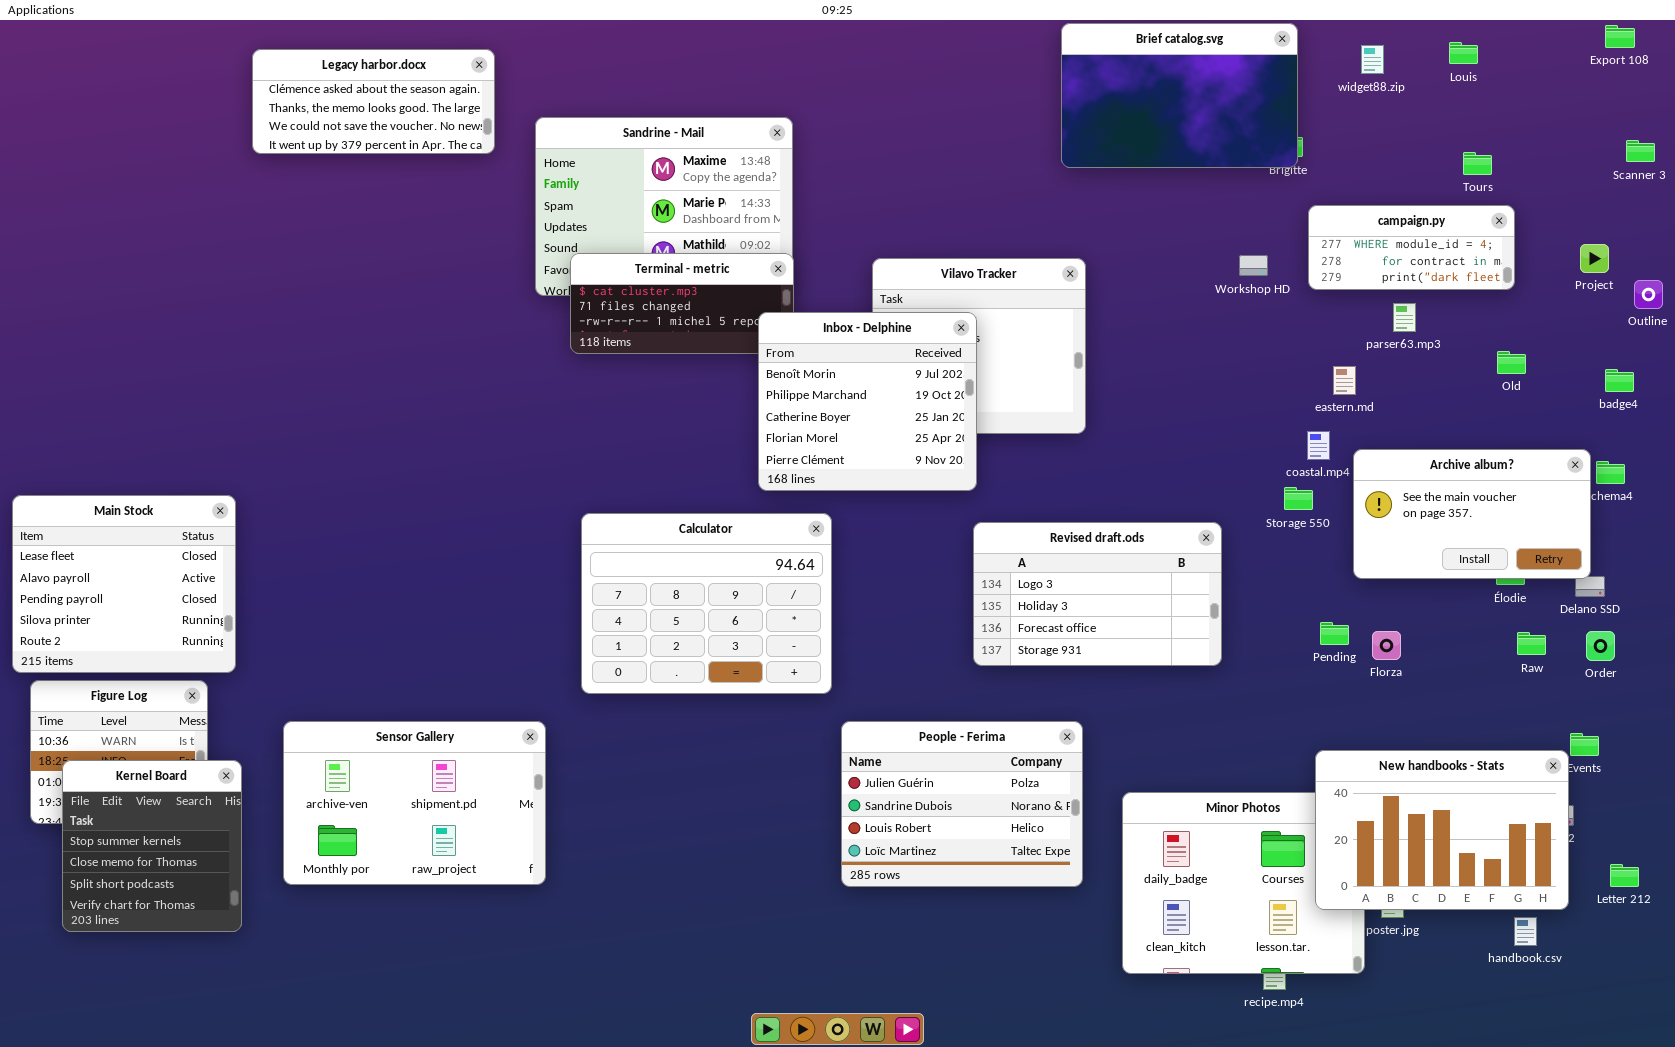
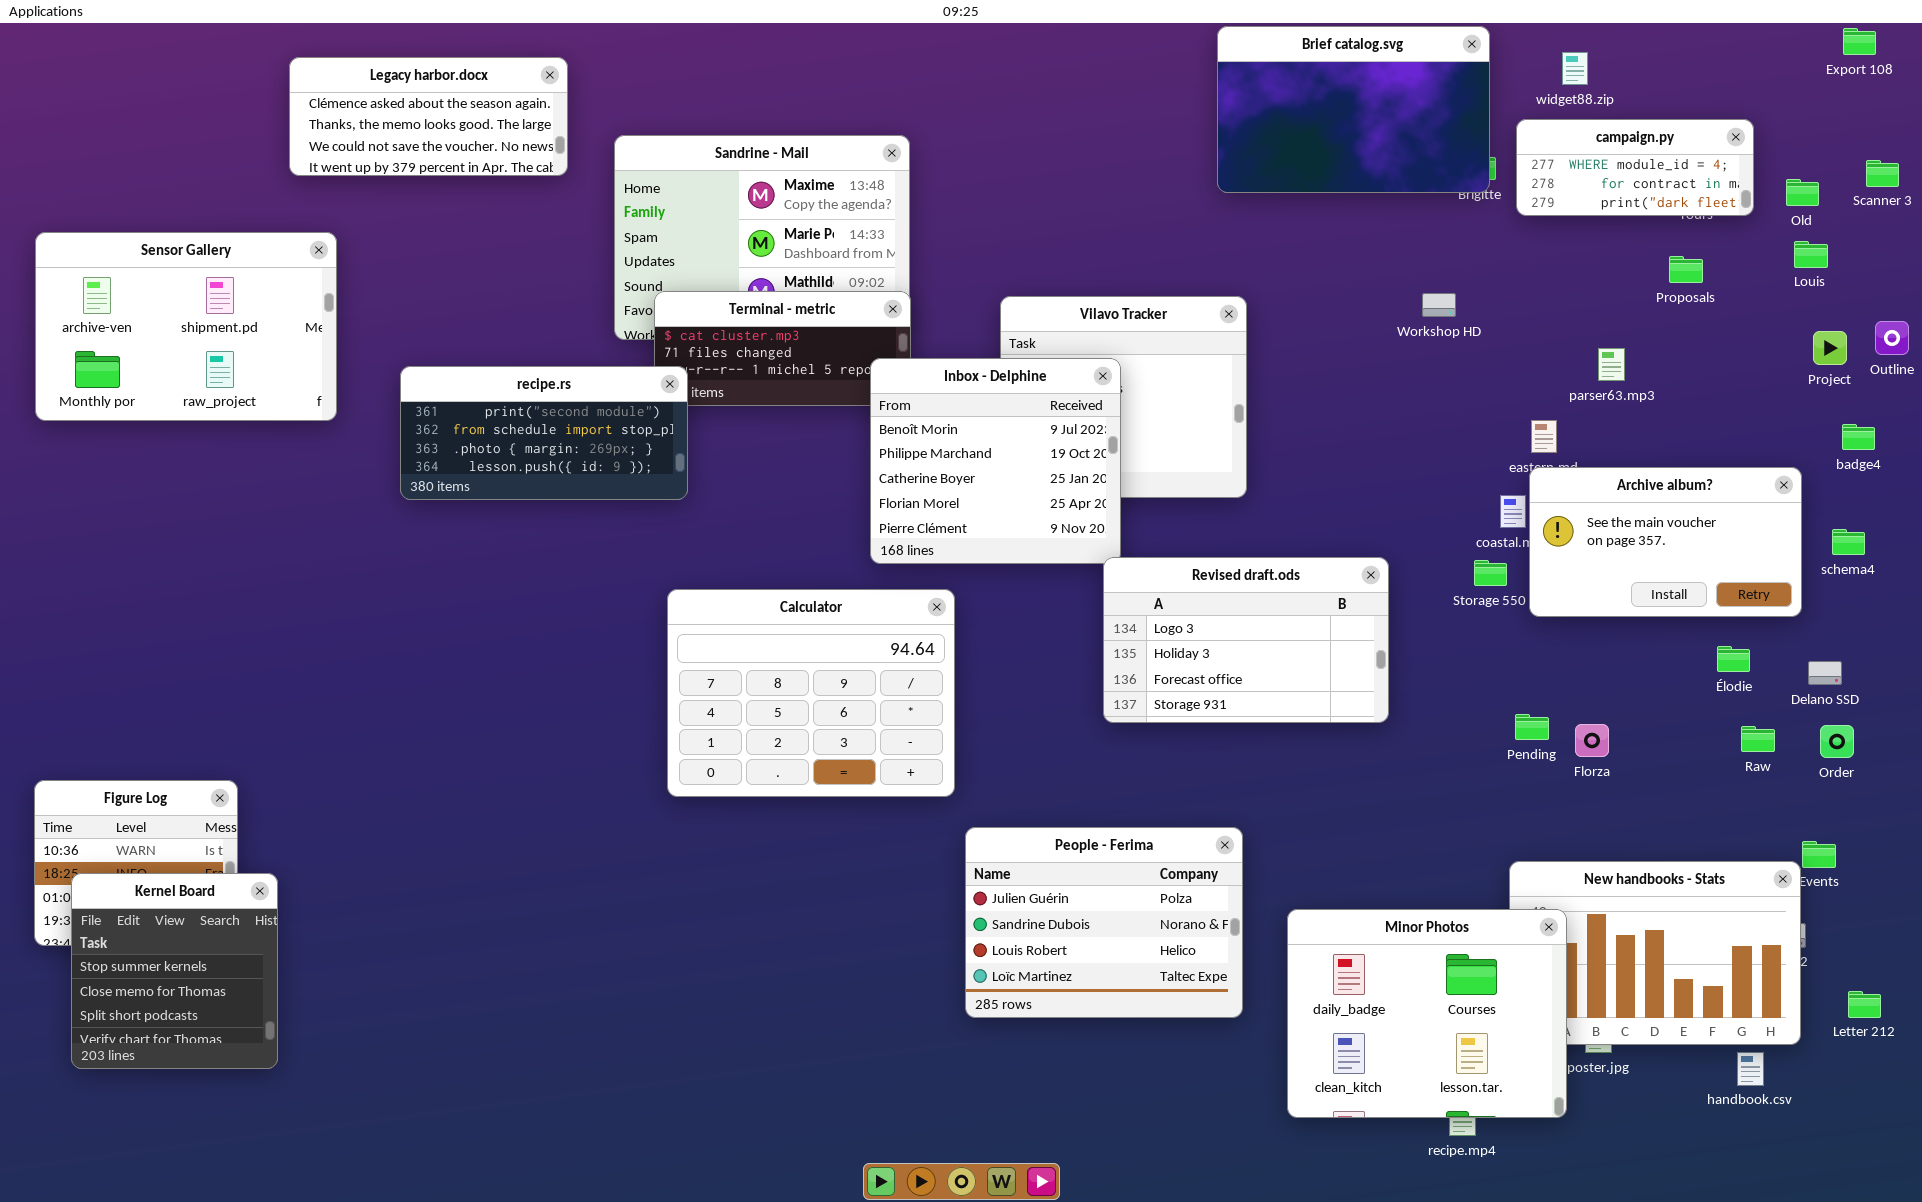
Louis: [1449,42,1478,64] -> [1794,241,1828,268], moved
campaign.py: [1308,205,1515,290] -> [1516,119,1754,216], moved
Project: [1580,244,1609,273] -> [1813,331,1847,365], moved
recipe.rs: none -> [400,366,688,500], opened
Old: [1497,351,1526,374] -> [1786,179,1819,206], moved
Archive album?: [1353,449,1591,579] -> [1529,467,1802,617], moved
Main Stock: [12,495,236,673] -> none, closed
Revised draft.ods: [973,522,1222,666] -> [1103,557,1389,723], moved
Sensor Gallery: [283,721,546,885] -> [35,232,337,421], moved
Minor Photos: [1122,792,1365,974] -> [1287,909,1567,1118], raised

